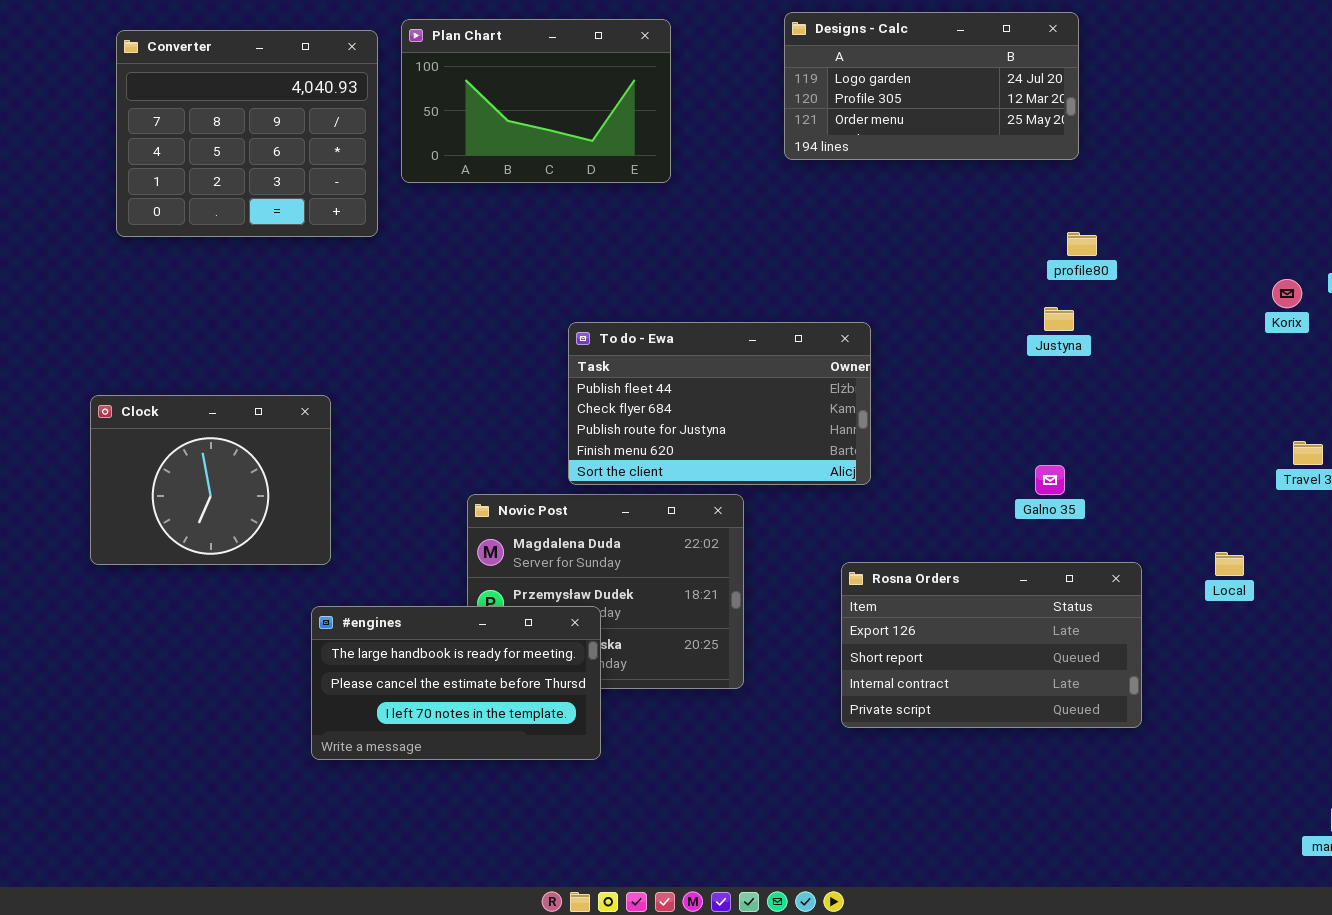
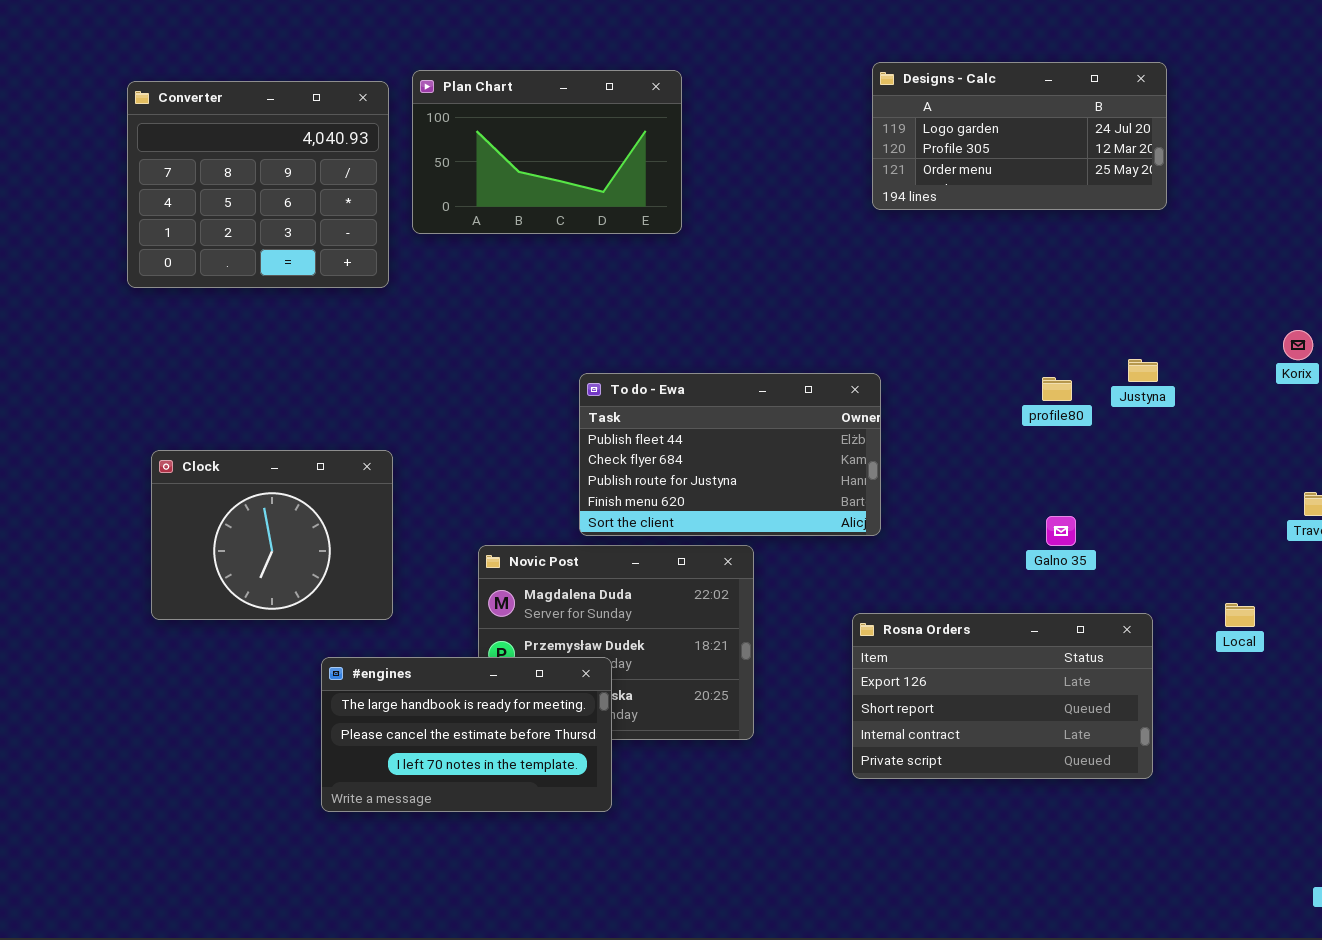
Designs - Calc: [784,12,1079,160] -> [872,62,1167,210], moved
profile80: [1067,232,1097,256] -> [1042,377,1072,401], moved
Justyna: [1044,307,1074,331] -> [1128,359,1158,382], moved
Clock: [90,395,331,565] -> [151,450,393,620], moved

